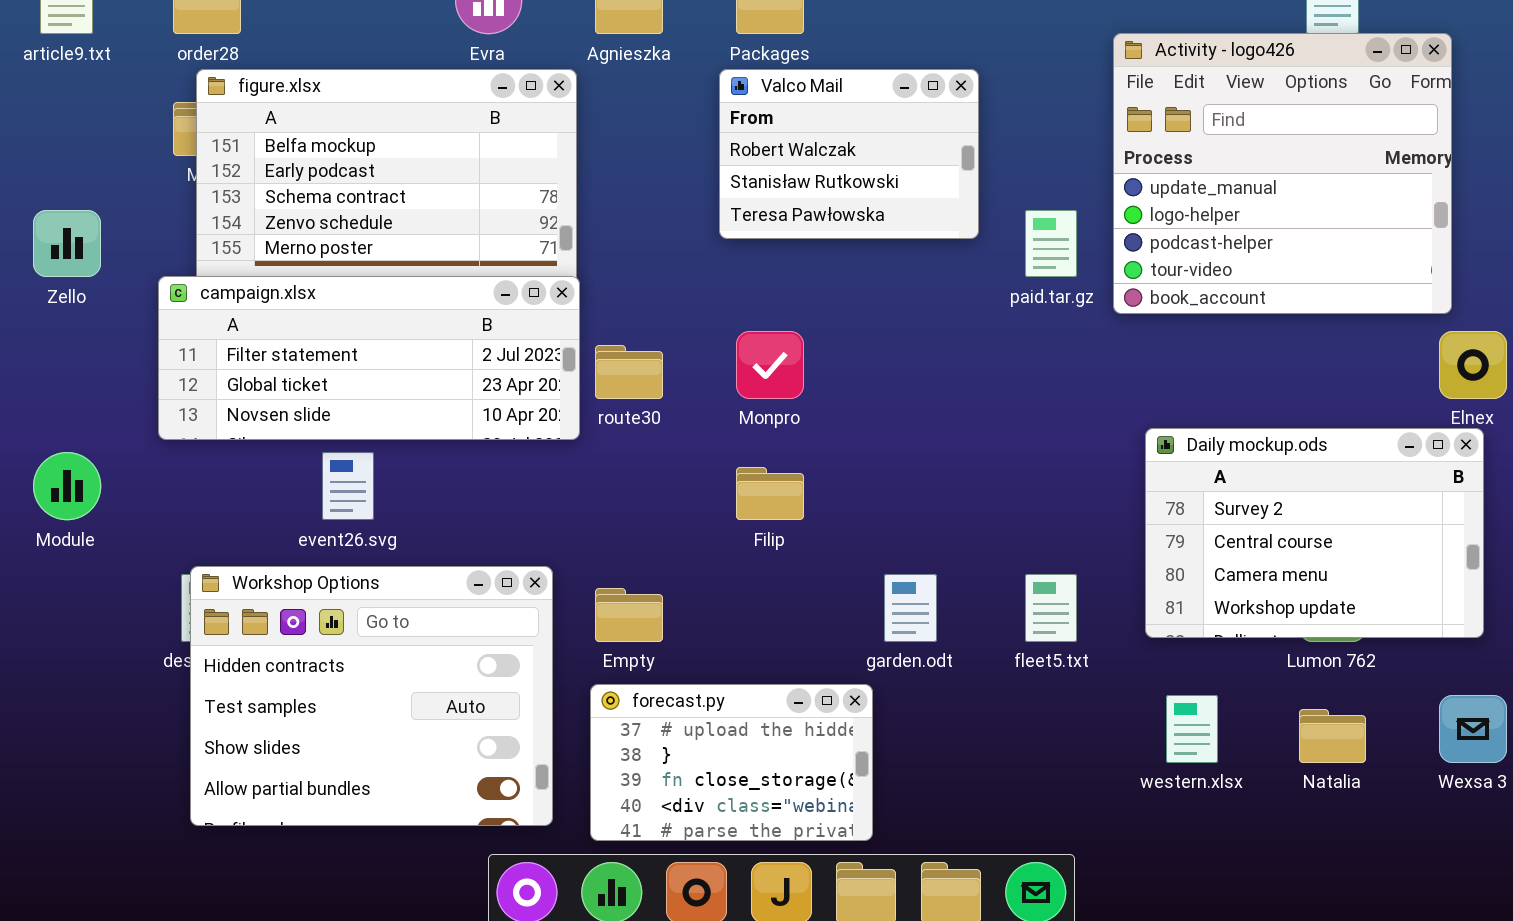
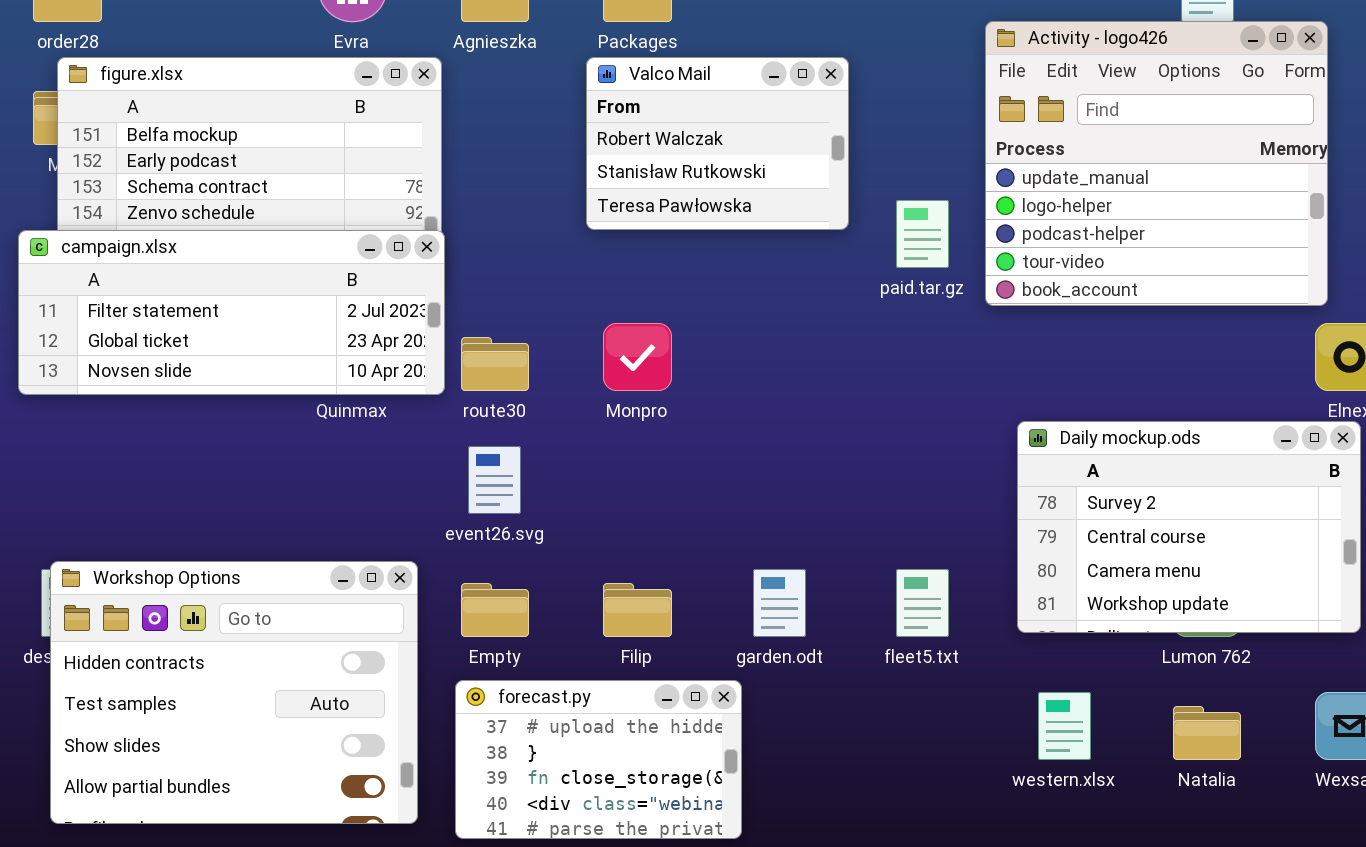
campaign.xlsx: [158,276,580,440] -> [18,230,445,395], moved
event26.svg: [322,452,374,520] -> [468,446,521,514], moved
Filip: [736,467,804,520] -> [603,583,672,637], moved

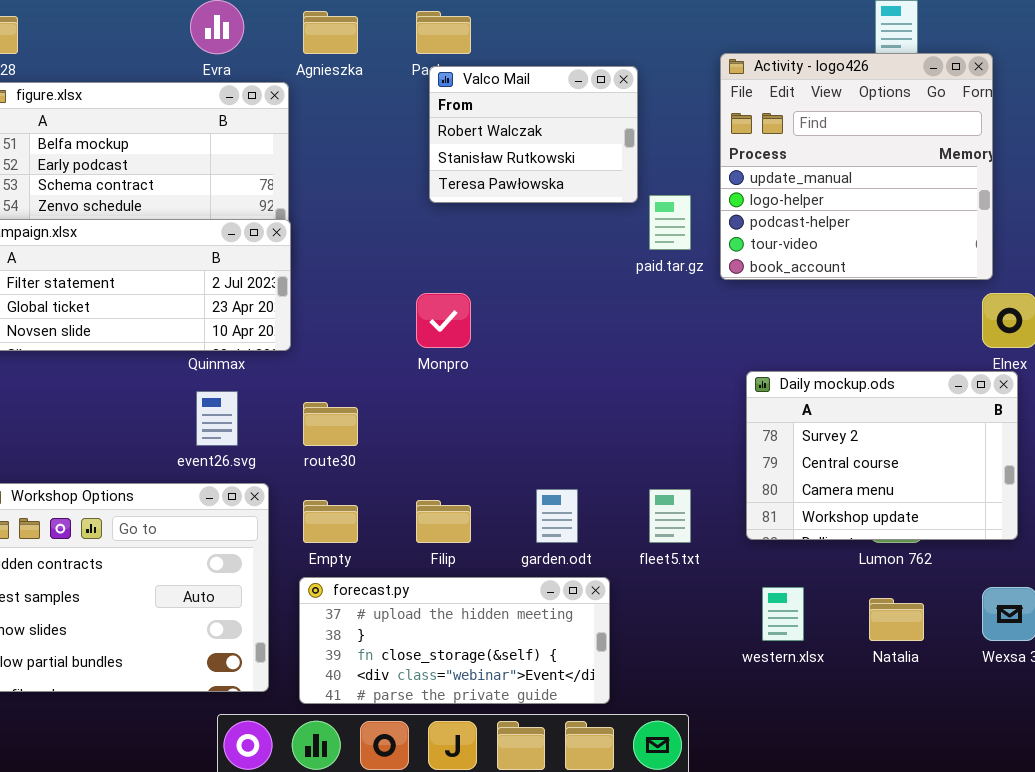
Valco Mail: [586,57,849,230] -> [429,66,638,203], moved
route30: [461,337,529,391] -> [303,402,358,446], moved
event26.svg: [468,446,521,514] -> [196,391,238,446], moved
forecast.py: [455,680,742,839] -> [299,577,610,704], resized

